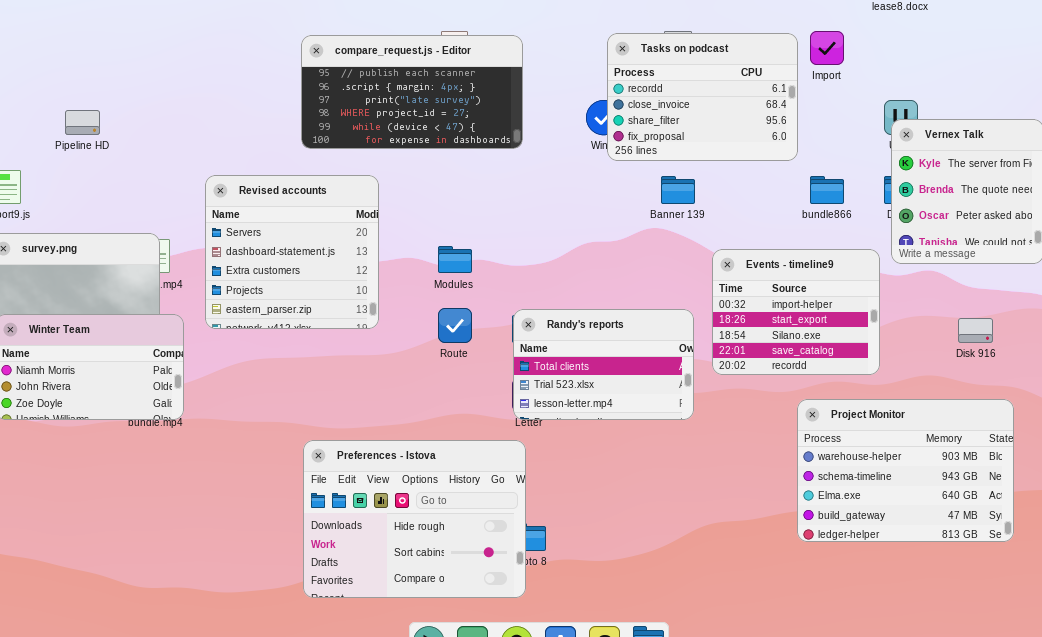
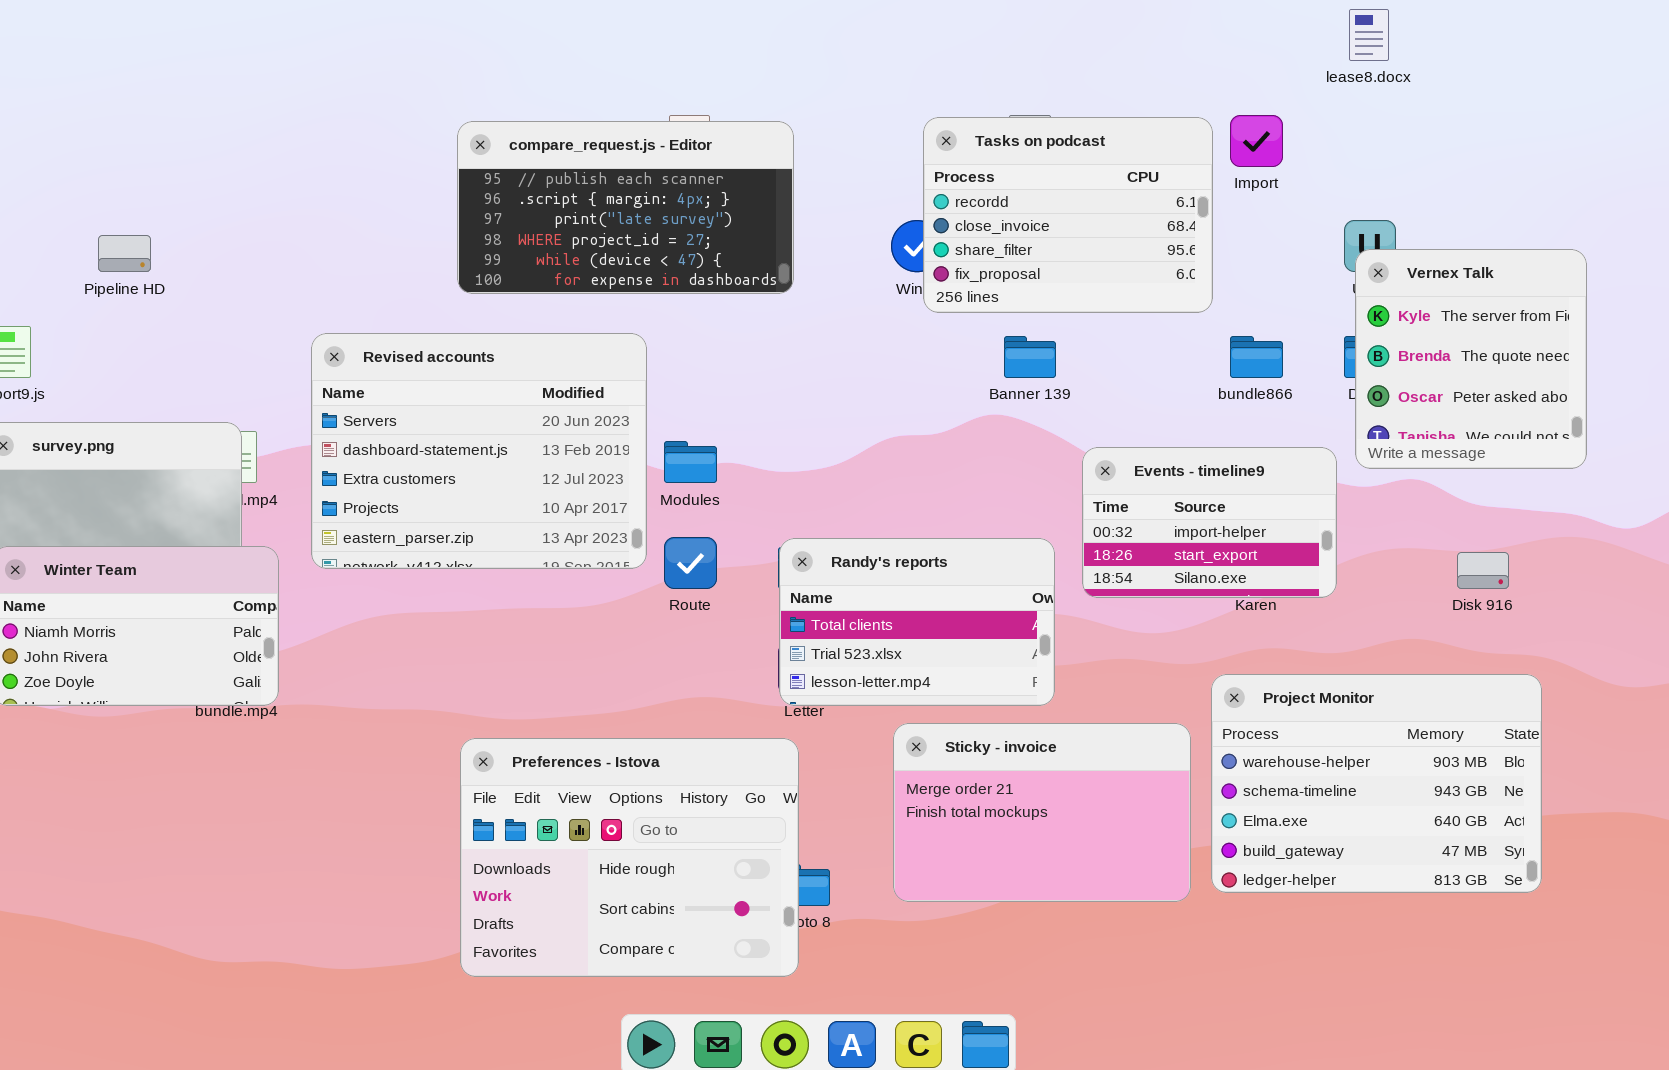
Revised accounts: [205,175,379,329] -> [311,333,647,569], resized
Events - timeline9: [712,249,880,375] -> [1082,447,1337,598], resized
Sticky - invoice: none -> [893,723,1191,902], opened

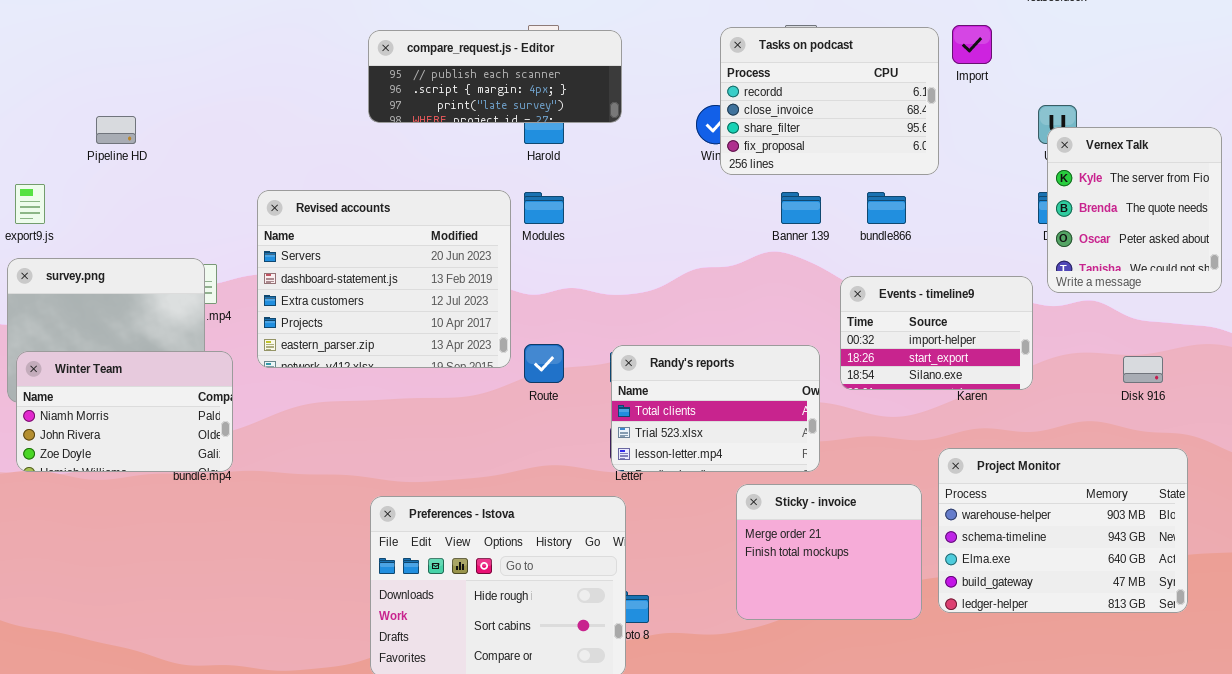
compare_request.js - Editor: [457,121,794,294] -> [368,30,622,123], resized
bundle866: [1230,336,1283,378] -> [867,192,906,224], moved
Modules: [664,441,717,483] -> [524,192,564,224], moved
Sticky - invoice: [893,723,1191,902] -> [736,484,922,620], resized

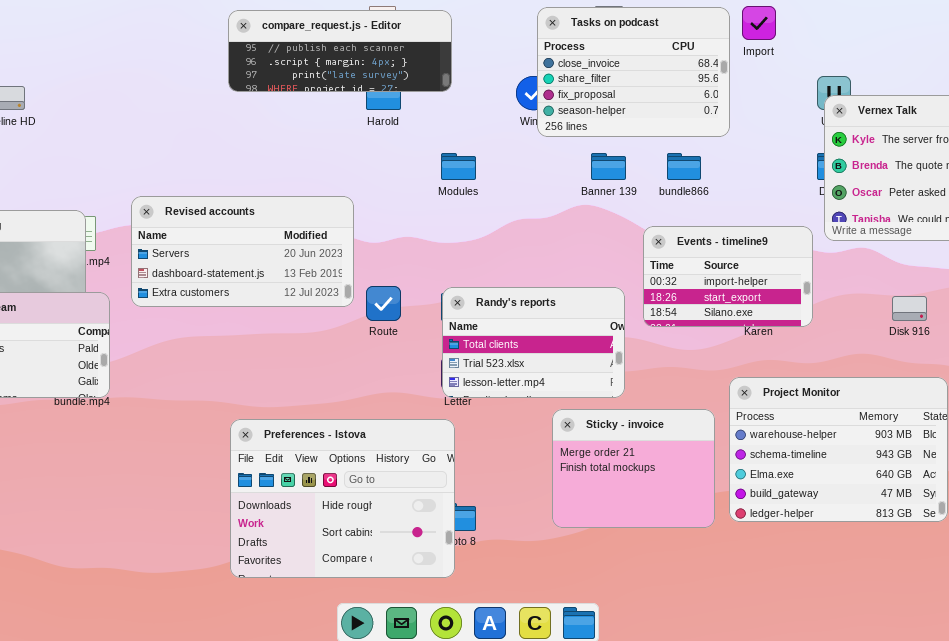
Tasks on podcast: [720,27,939,175] -> [537,7,730,137], scrolled down 1 row
Revised accounts: [257,190,511,368] -> [131,196,354,307], resized
Modules: [524,192,564,224] -> [441,153,476,180], moved

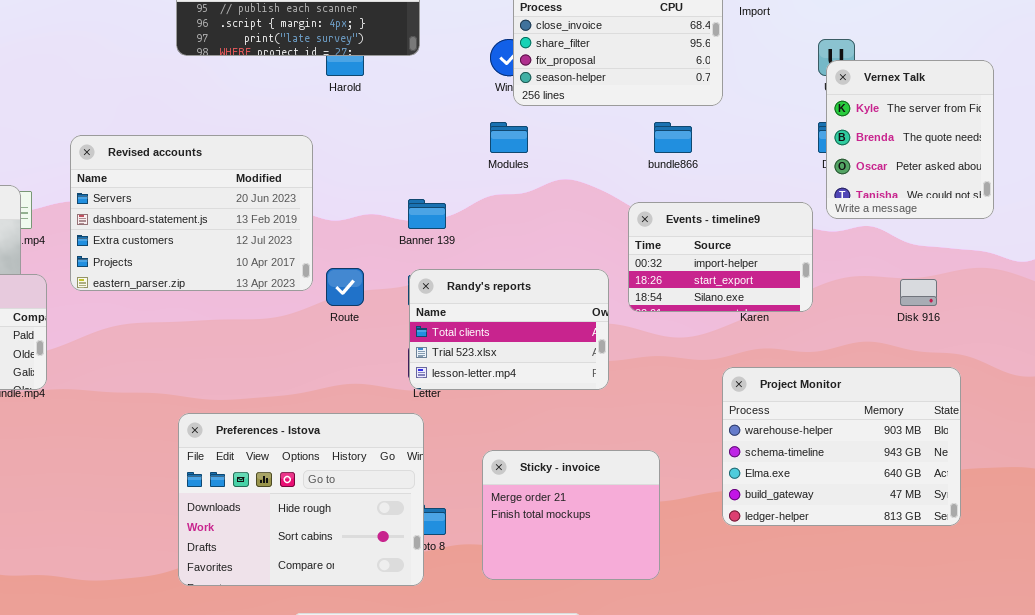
Modules: [441,153,476,180] -> [490,122,528,153], moved
Banner 139: [591,153,626,180] -> [408,199,446,229], moved
Revised accounts: [131,196,354,307] -> [70,135,313,291], resized
Sticky - invoice: [552,409,715,528] -> [482,450,660,580], moved

